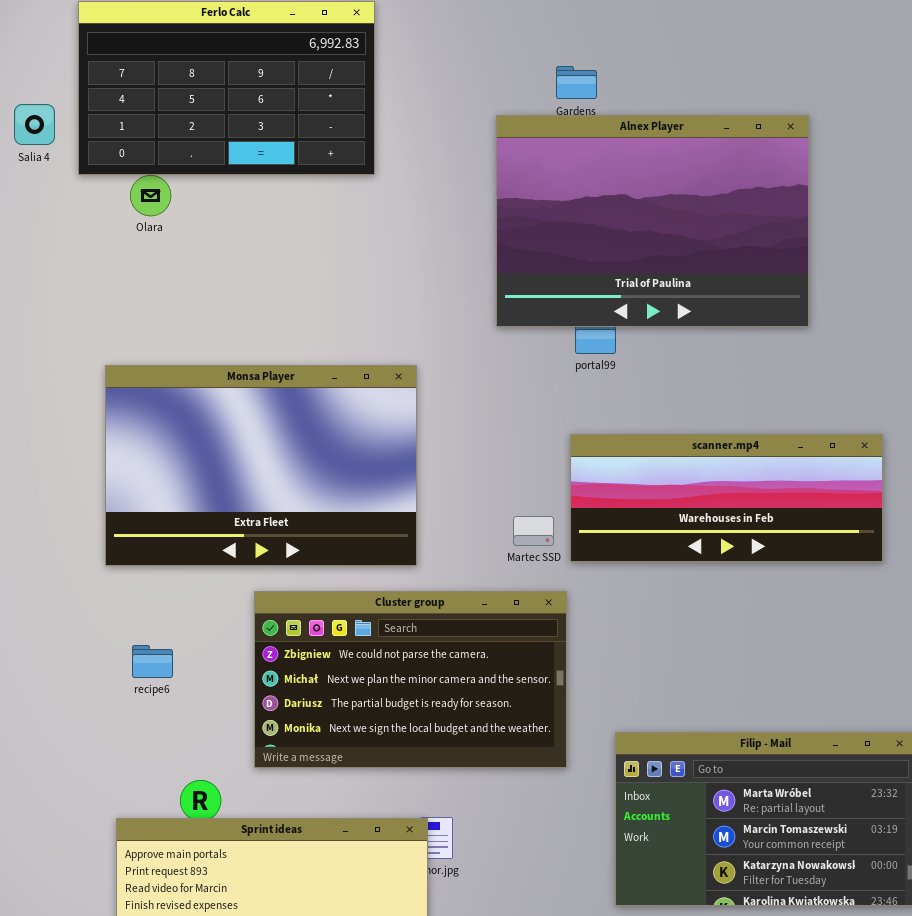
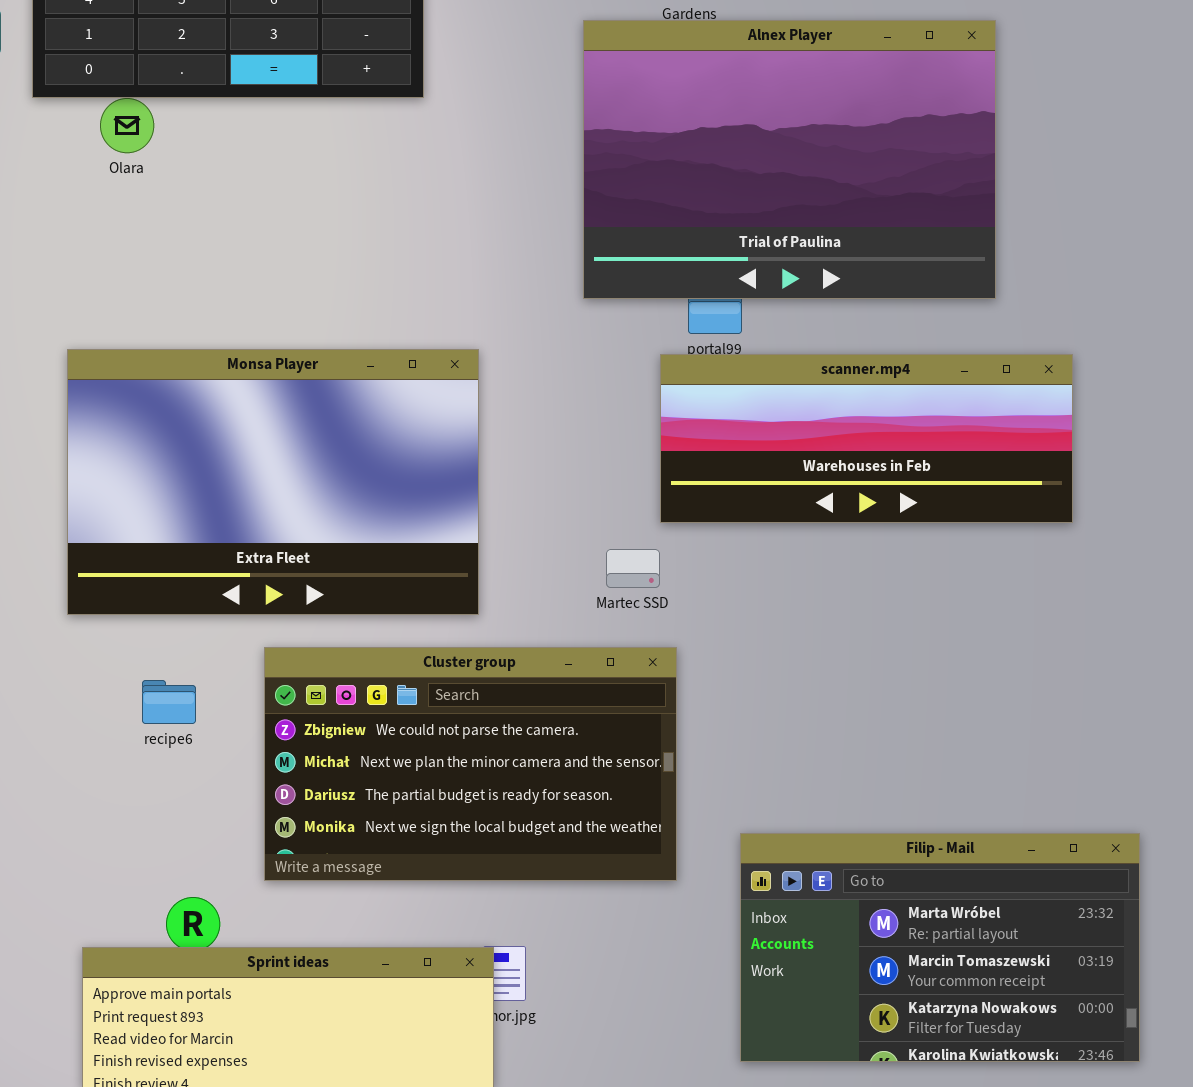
scanner.mp4: [570,434,883,562] -> [660,354,1073,523], moved
recipe6: [132,645,173,678] -> [142,680,196,724], moved

